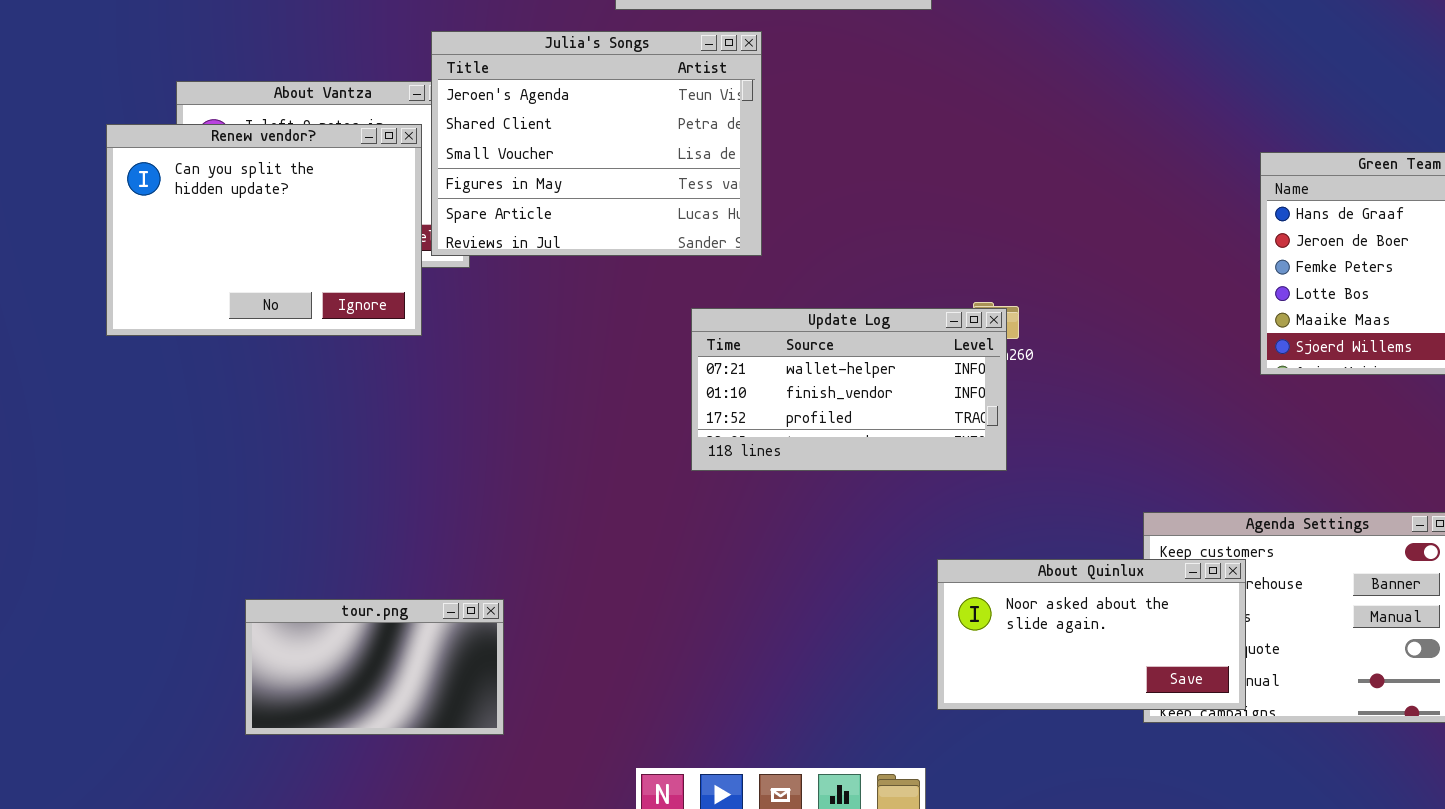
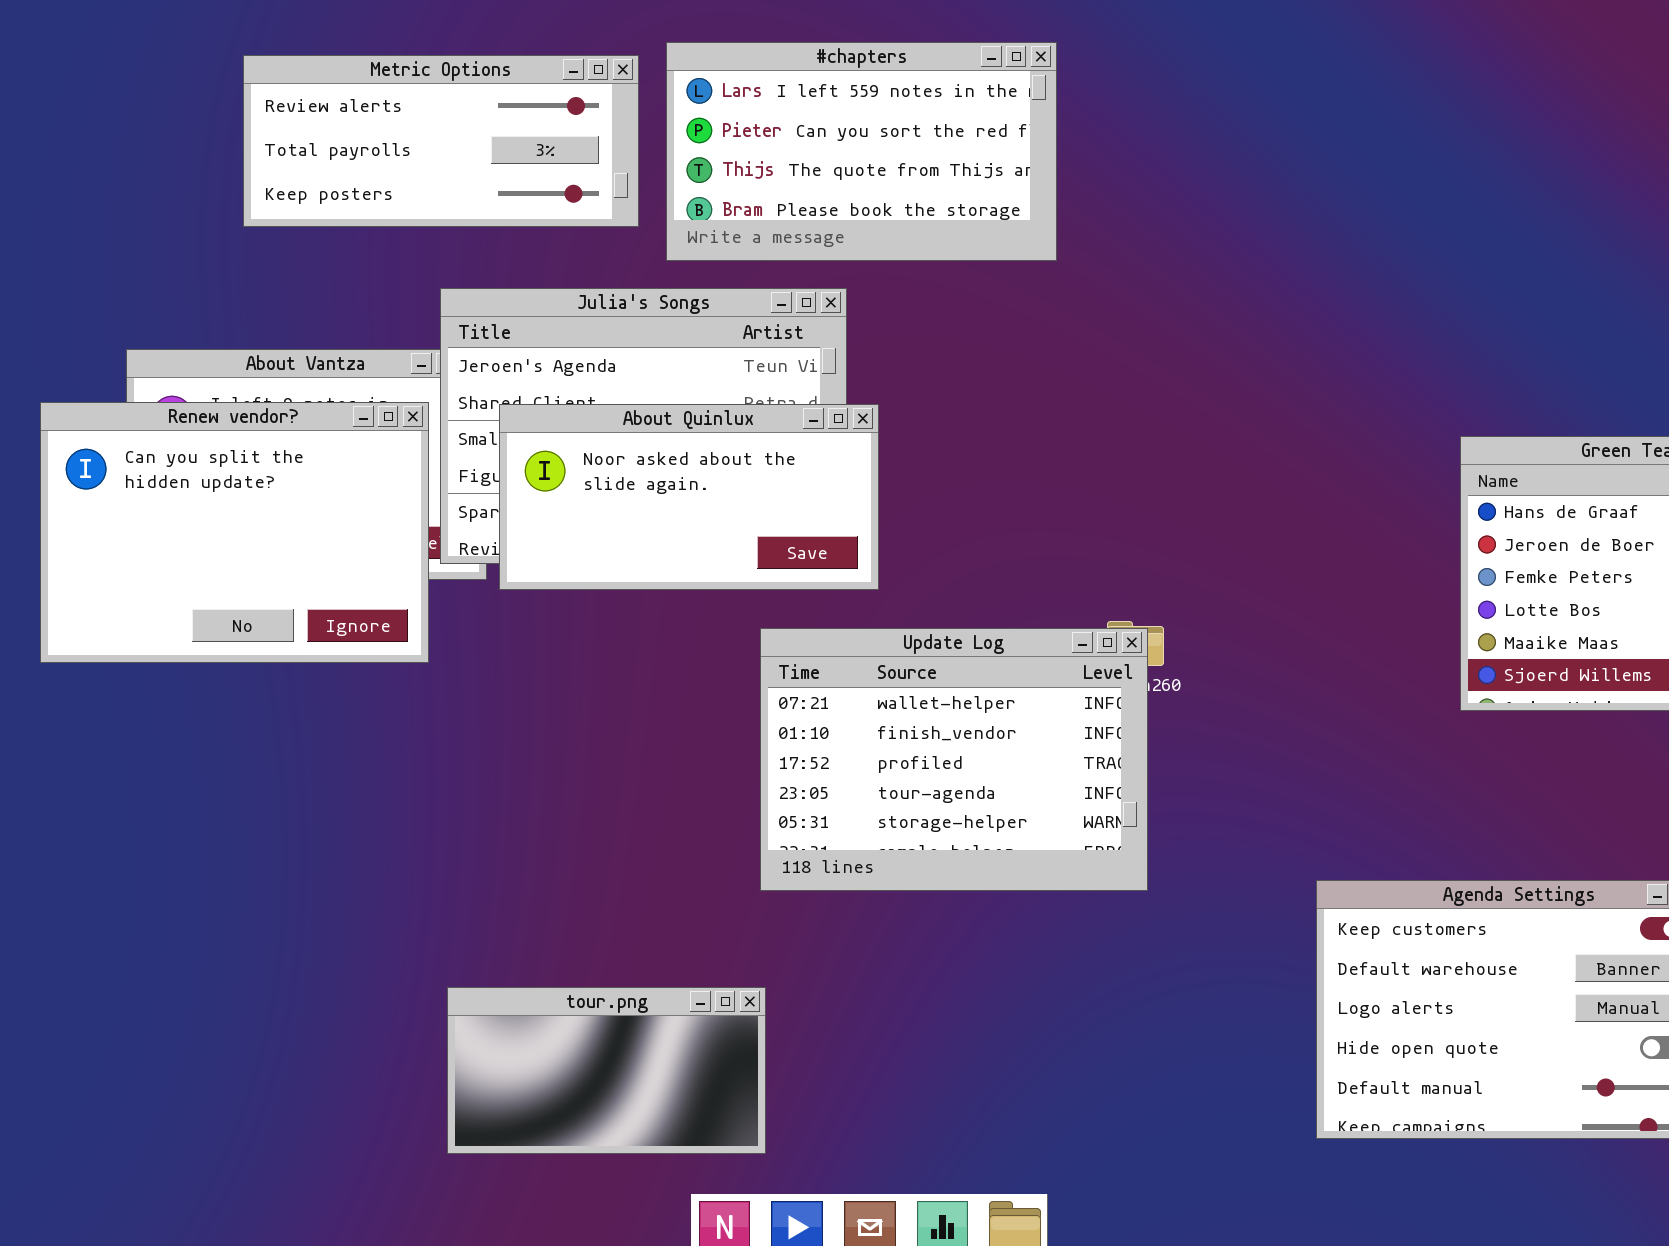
Update Log: [691,308,1007,471] -> [760,628,1148,891], resized
About Quinlux: [937,559,1246,710] -> [499,404,879,590], moved
tour.png: [245,599,504,735] -> [447,987,766,1154], moved

